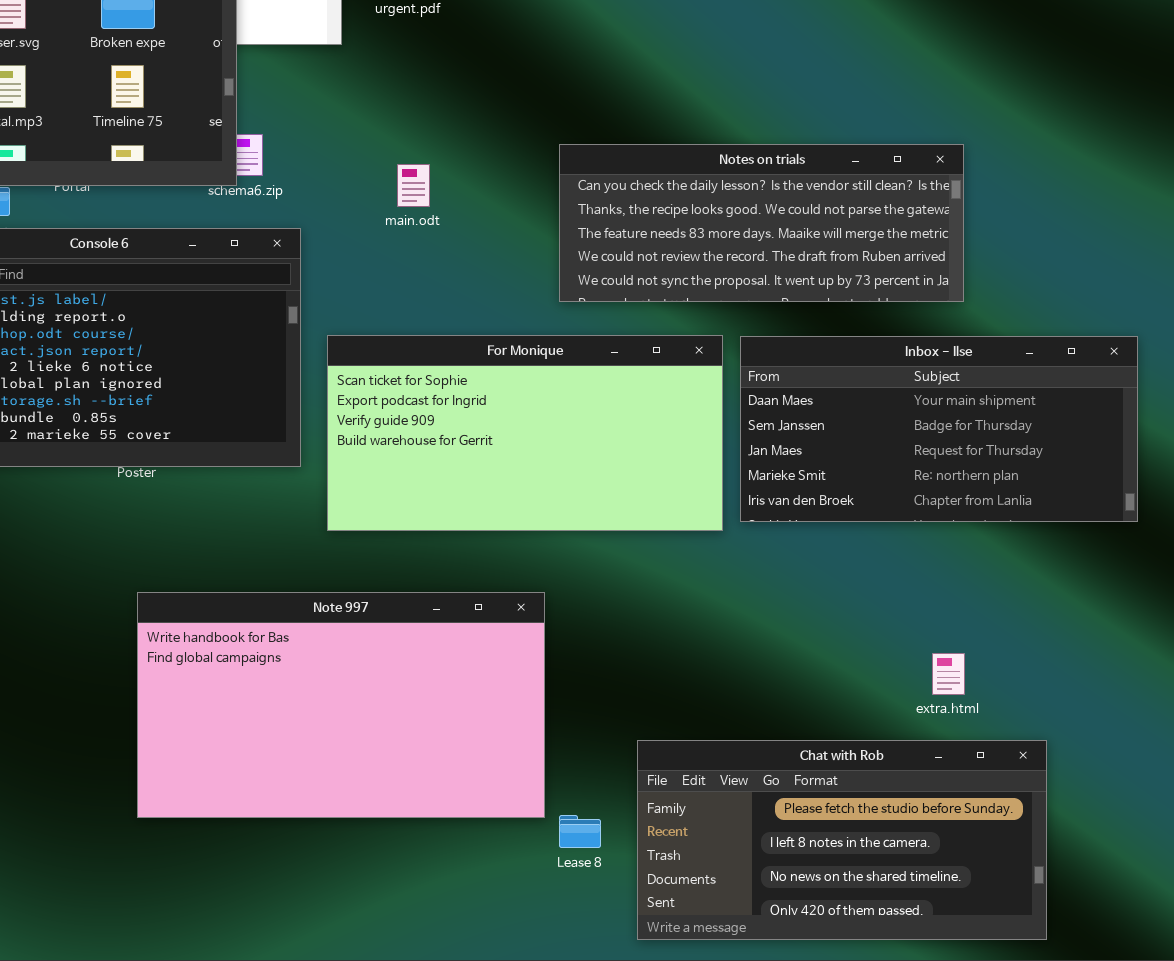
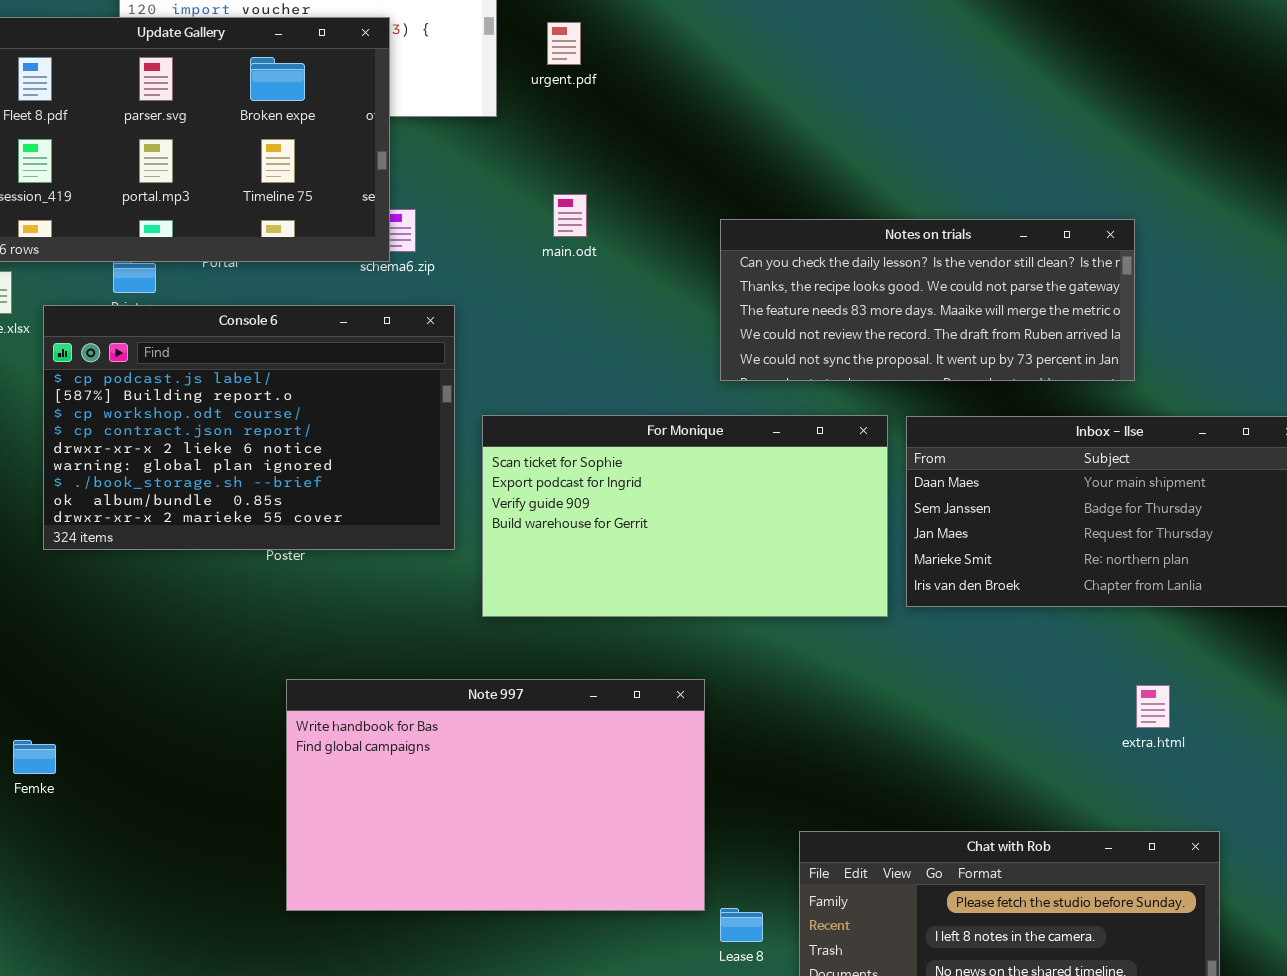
main.odt: [397,164,430,207] -> [553,194,587,237], moved
extra.html: [932,653,965,695] -> [1136,685,1170,728], moved

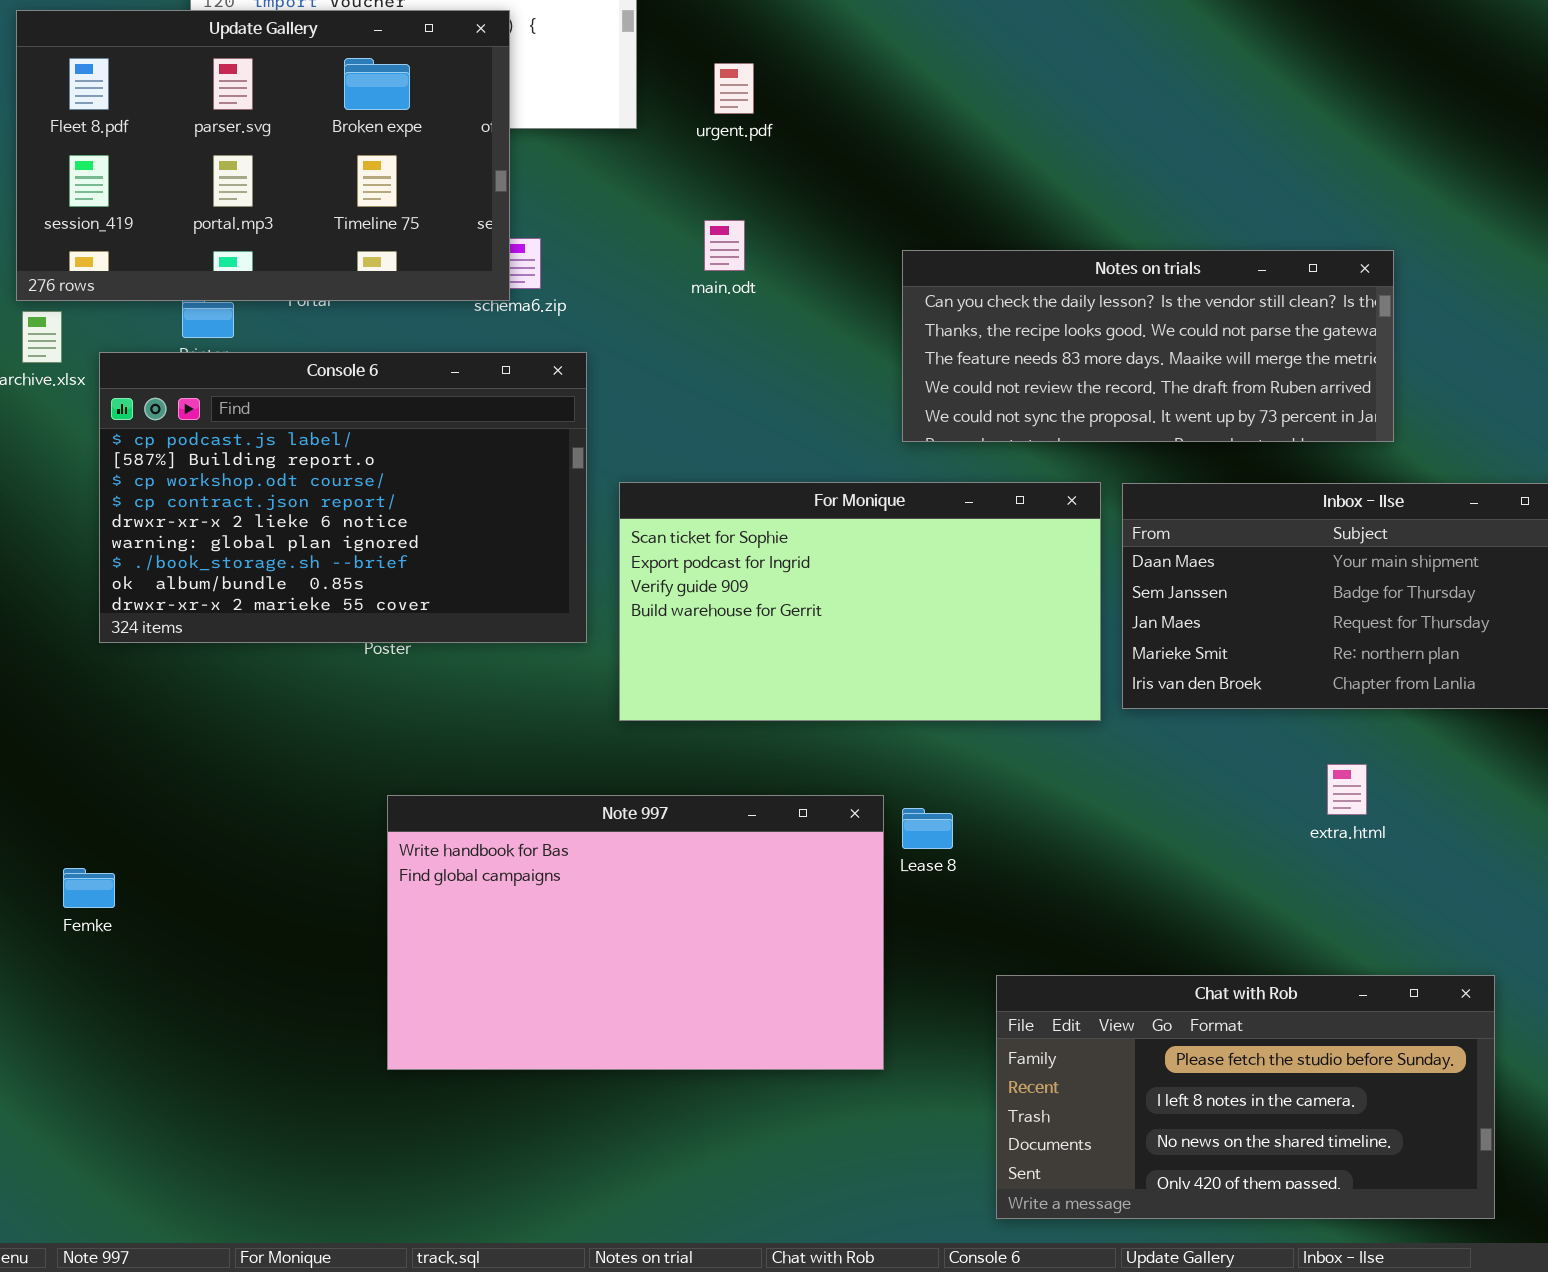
urgent.pdf: [547,22,581,65] -> [714,63,754,114], moved
extra.html: [1136,685,1170,728] -> [1327,764,1367,815], moved
Lease 8: [720,908,763,942] -> [902,808,953,849], moved

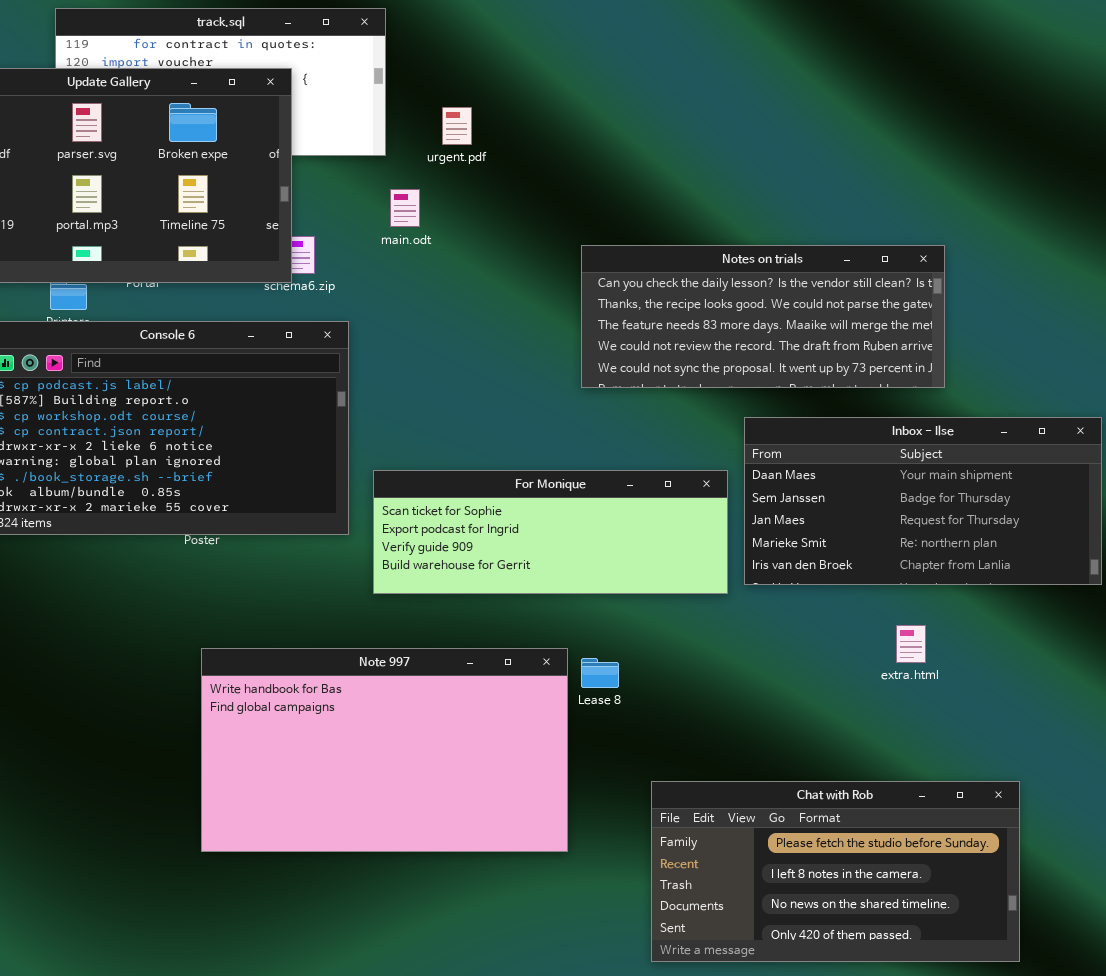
main.odt: [704,220,745,271] -> [390,189,420,227], moved
For Monique: [619,482,1101,721] -> [373,470,728,594], resized

